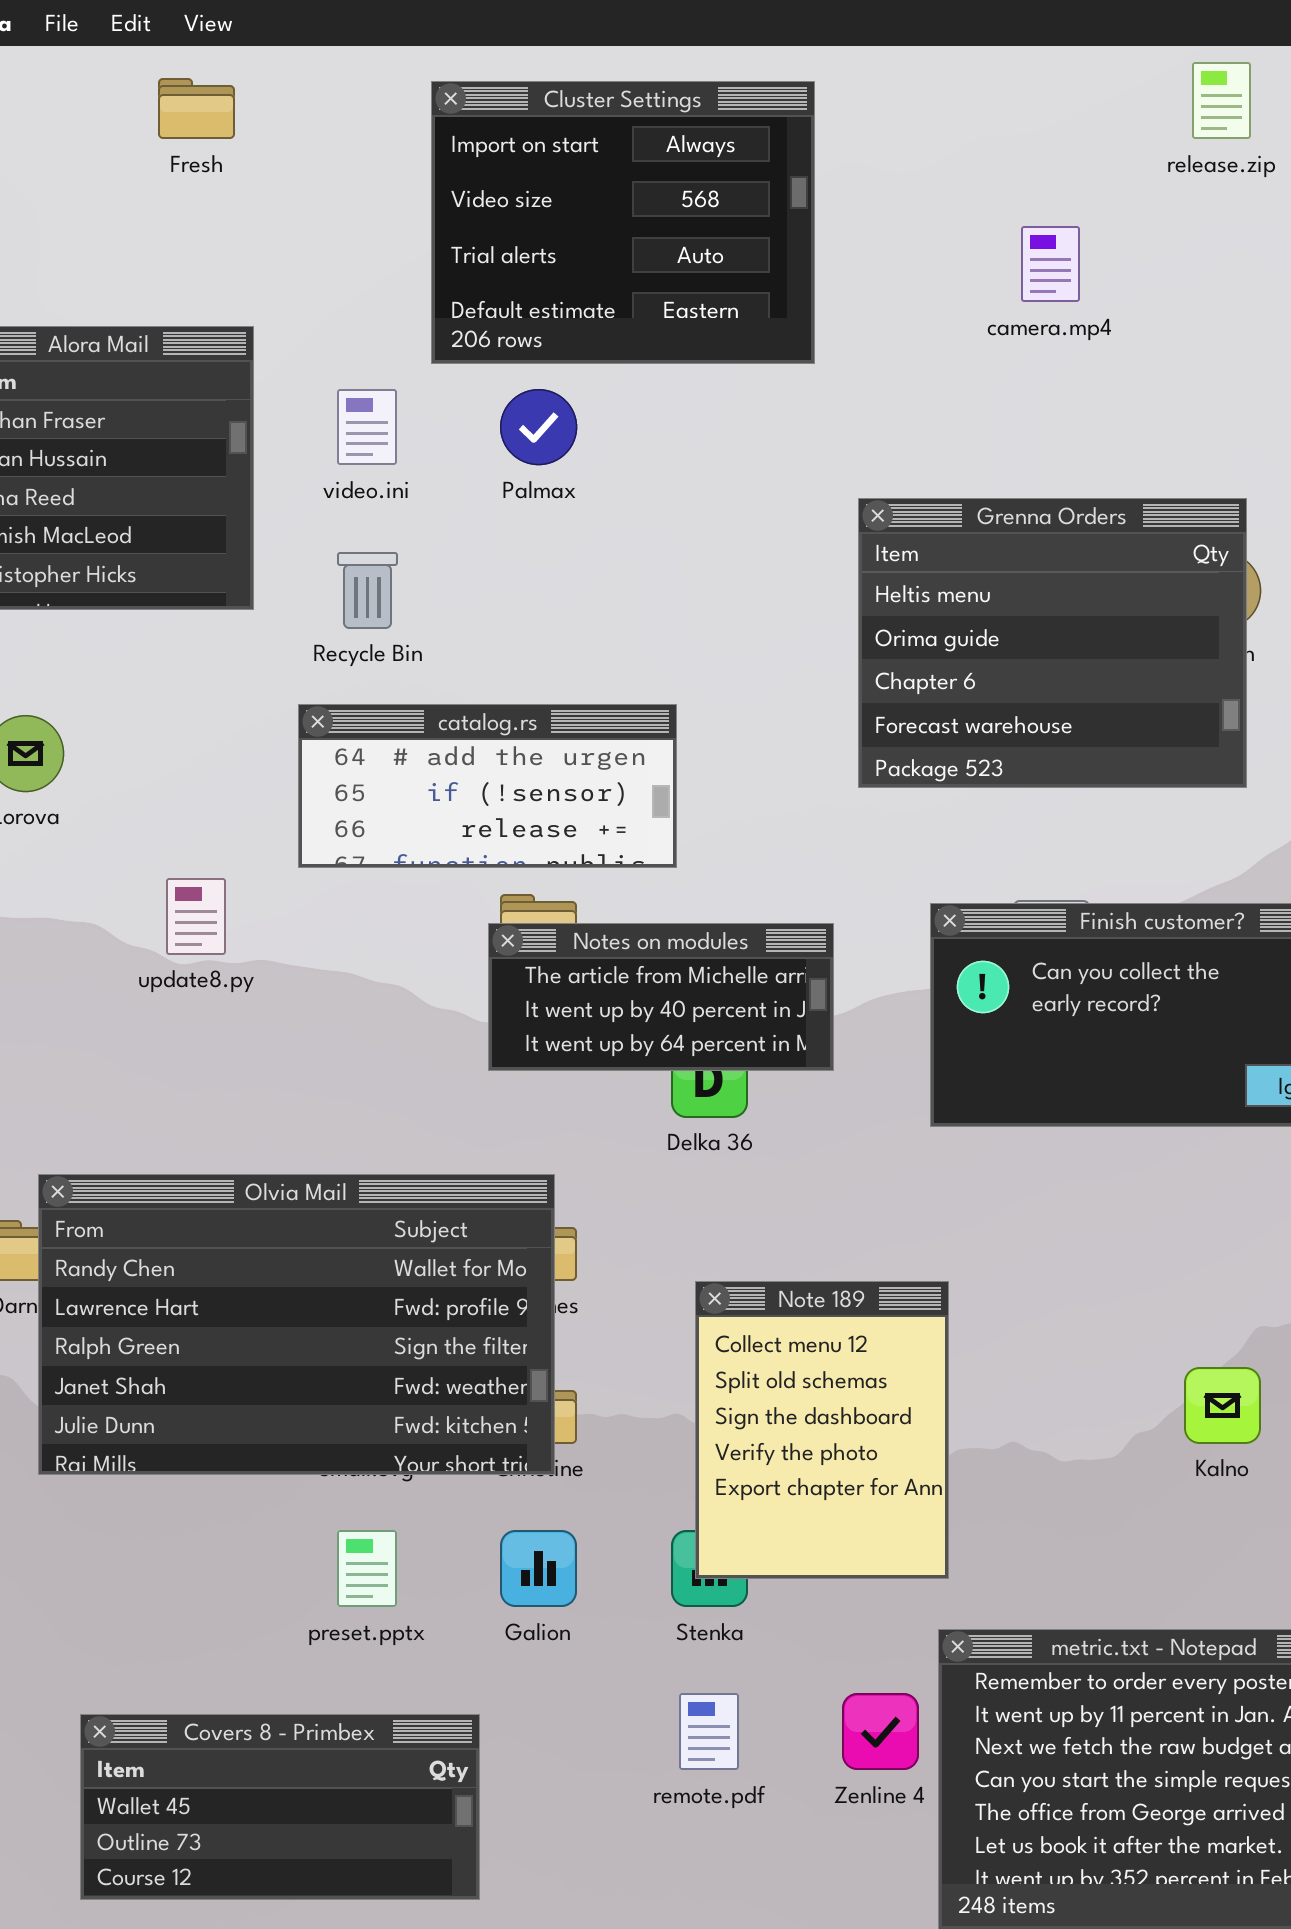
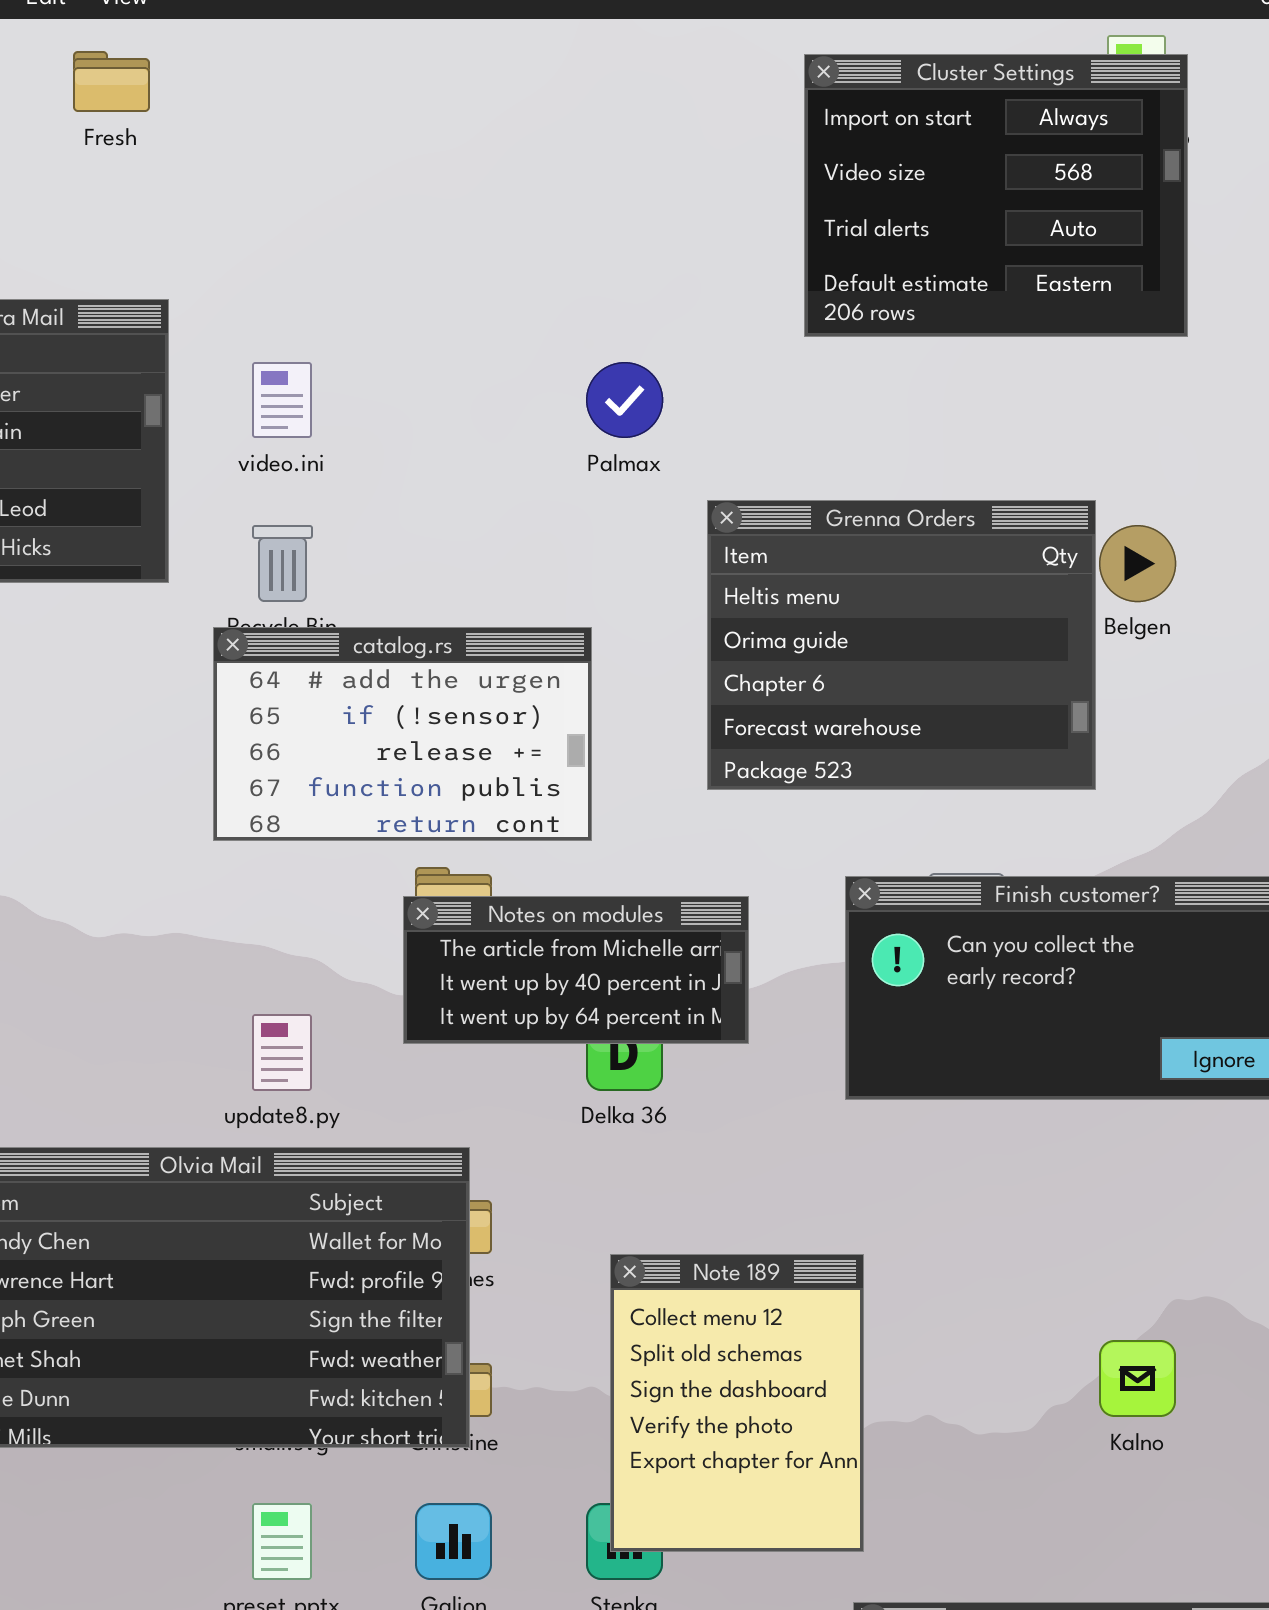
Cluster Settings: [431,81,815,364] -> [804,54,1188,337], moved
Palmax: [500,389,577,465] -> [586,362,663,438], moved
Grenna Orders: [858,498,1247,788] -> [707,500,1096,790], moved
catalog.rs: [298,704,677,868] -> [213,627,592,841], resized
update8.py: [166,878,226,955] -> [252,1014,312,1091], moved

